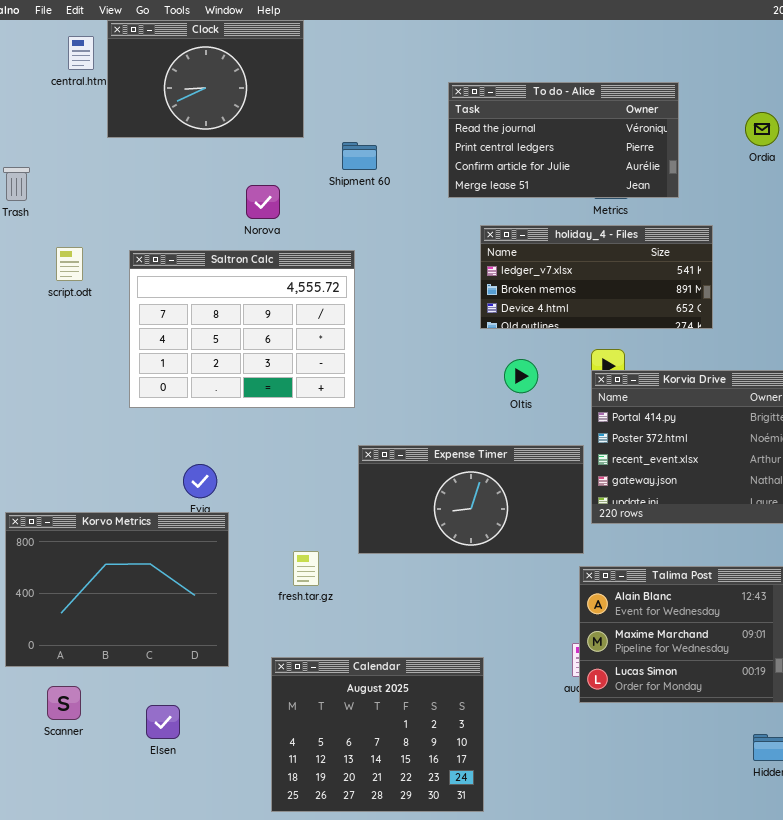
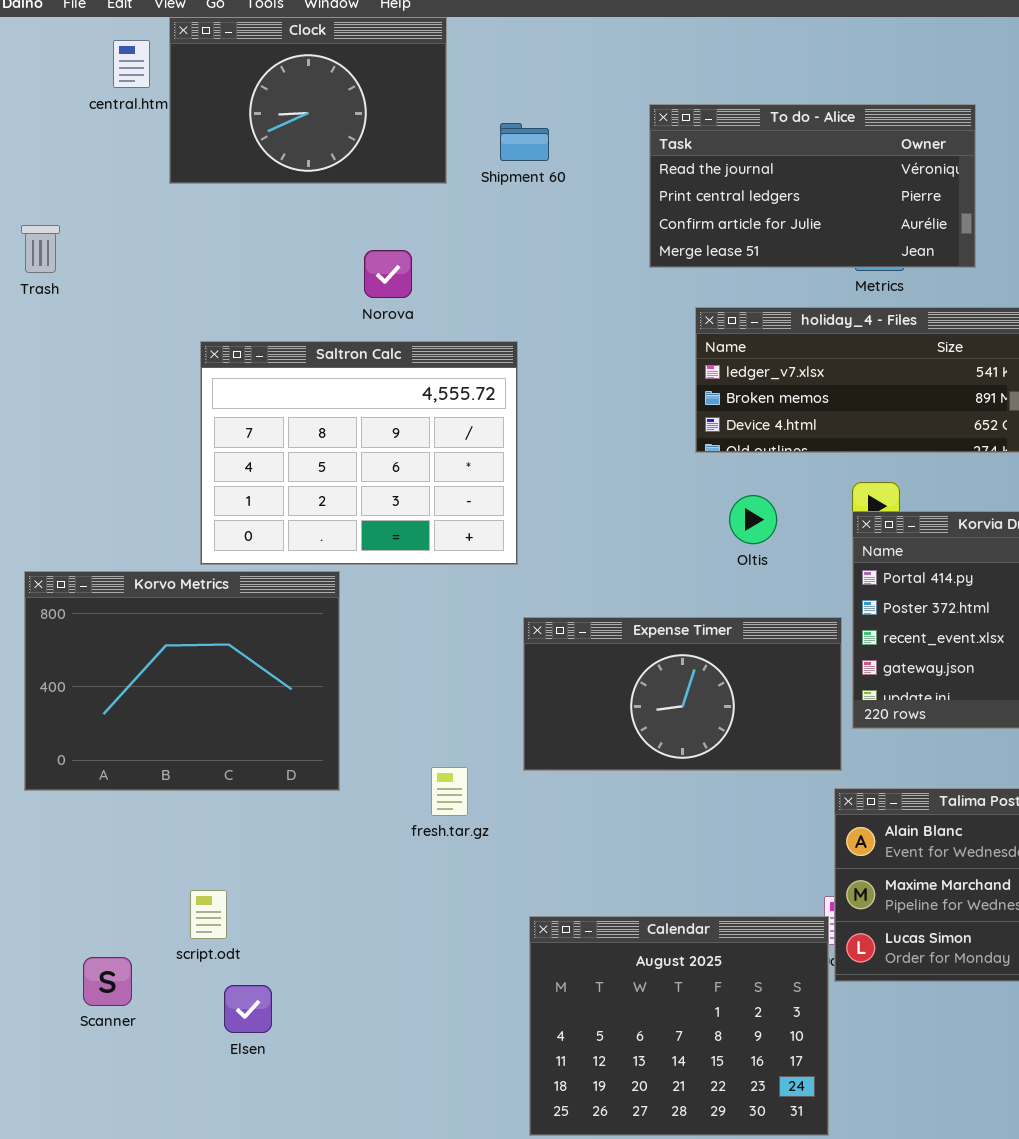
Shipment 60: [342,142,377,170] -> [500,123,549,161], moved
script.odt: [56,247,83,281] -> [190,890,227,939], moved
Korvo Metrics: [5,512,229,667] -> [24,571,340,791], moved
Calendar: [271,657,484,812] -> [529,916,829,1136], moved

